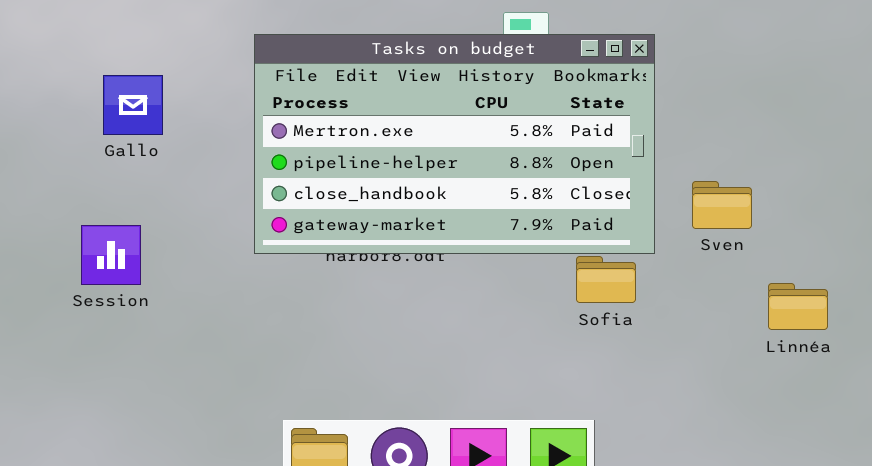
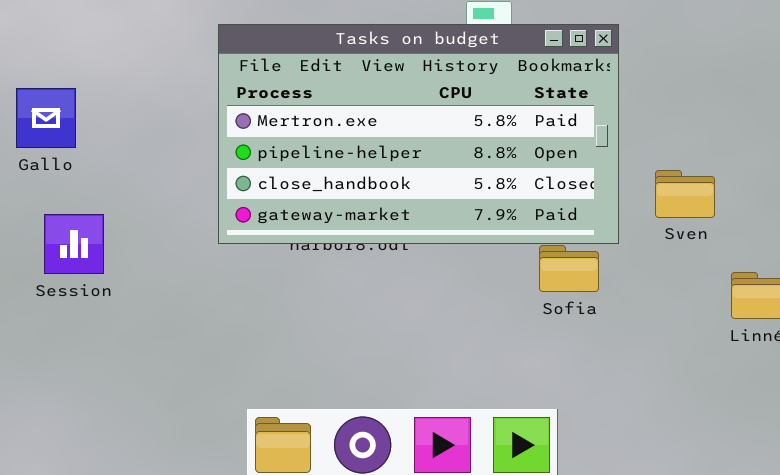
Gallo: [103,75,163,135] -> [16,88,76,148], moved

